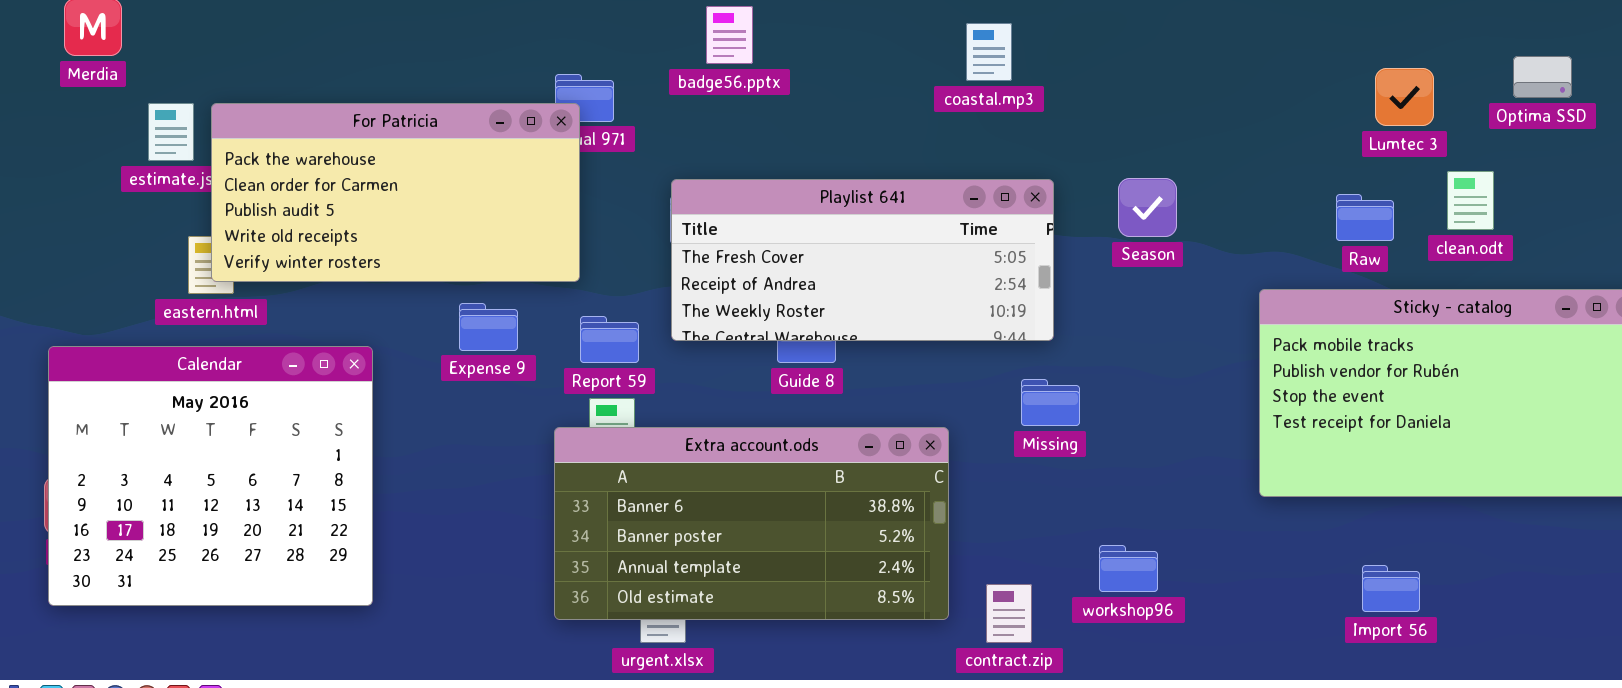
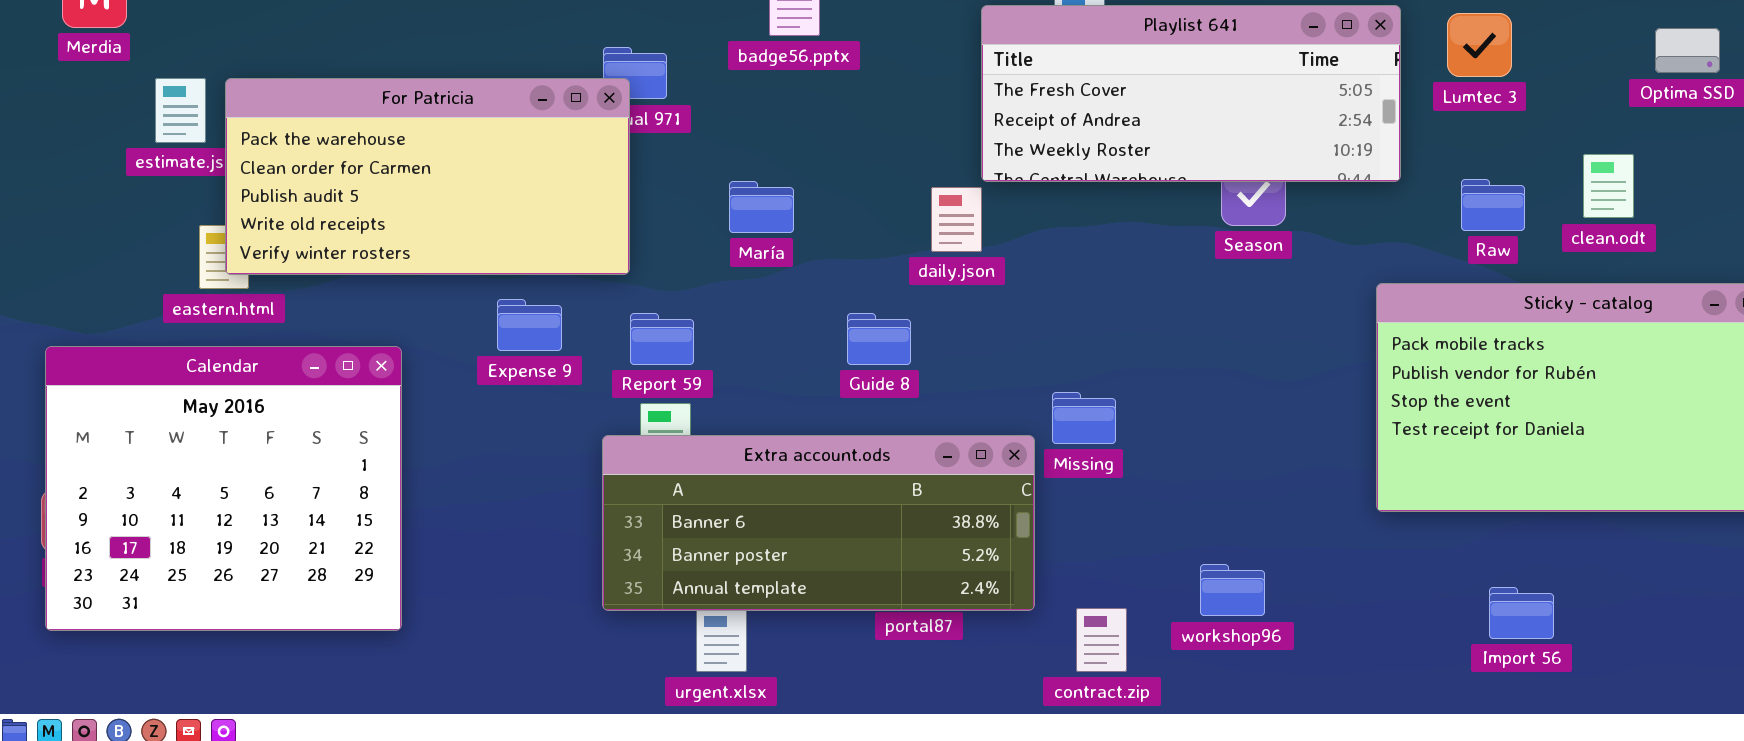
Lumtec 3: [1375,68,1434,126] -> [1447,13,1512,77], moved
Playlist 641: [671,179,1054,341] -> [981,5,1401,182], moved
Missing: [1021,379,1080,426] -> [1052,392,1116,444], moved
Extra account.ods: [554,427,949,620] -> [602,435,1035,611], resized

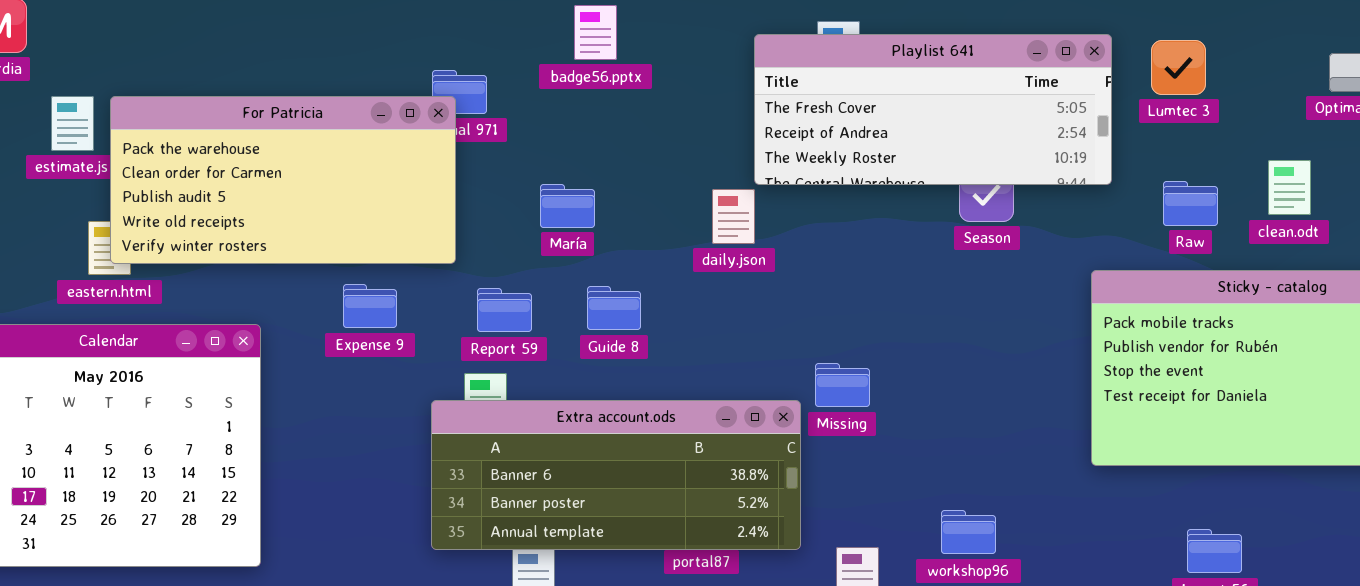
Report 59: [630,313,694,365] -> [477,288,532,332], moved
Guide 8: [847,313,911,365] -> [587,286,641,330], moved

